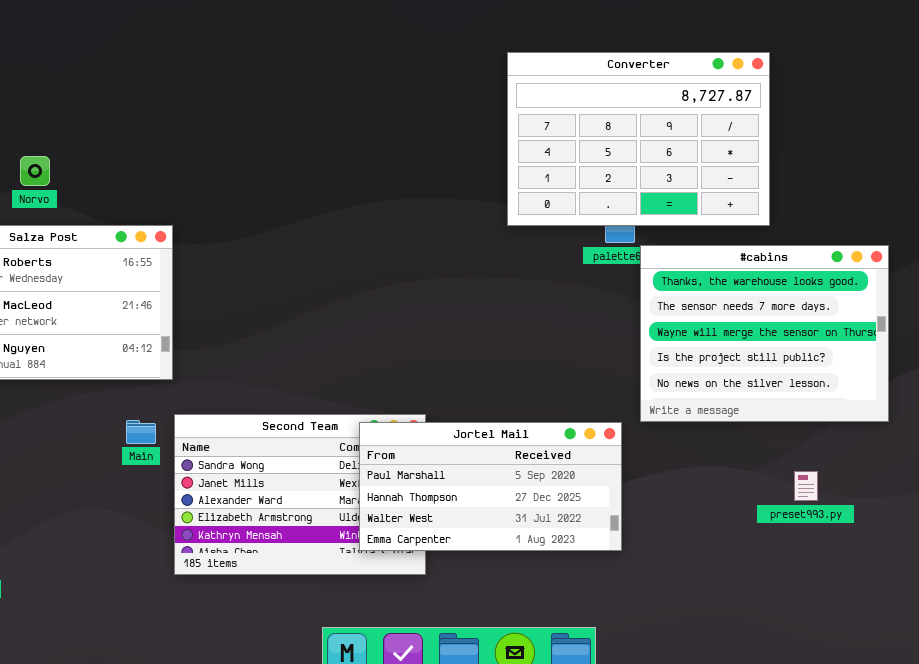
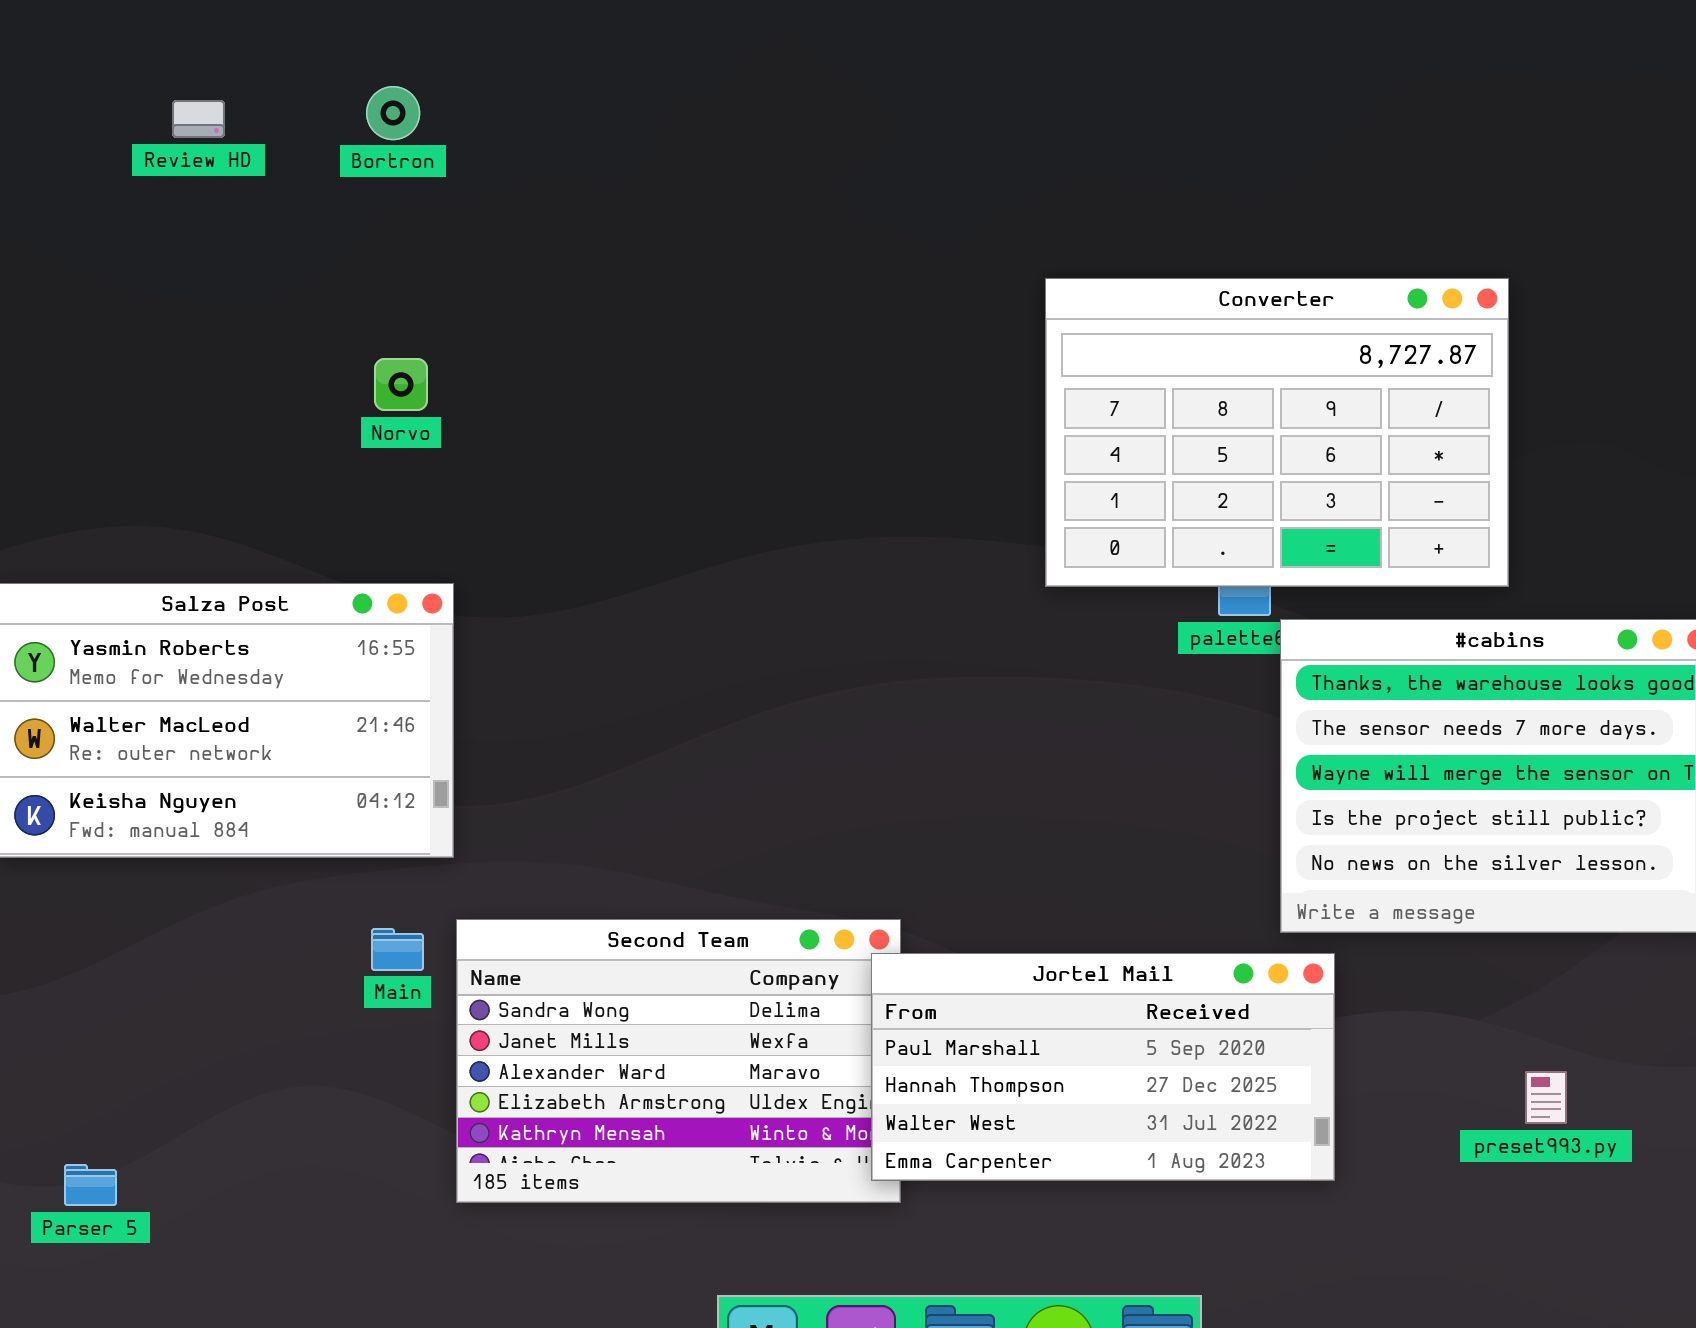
Norvo: [20,156,50,186] -> [374,358,428,411], moved
Jortel Mail: [359,422,622,551] -> [871,953,1335,1181], moved
preset993.py: [794,471,818,501] -> [1525,1071,1567,1124], moved

